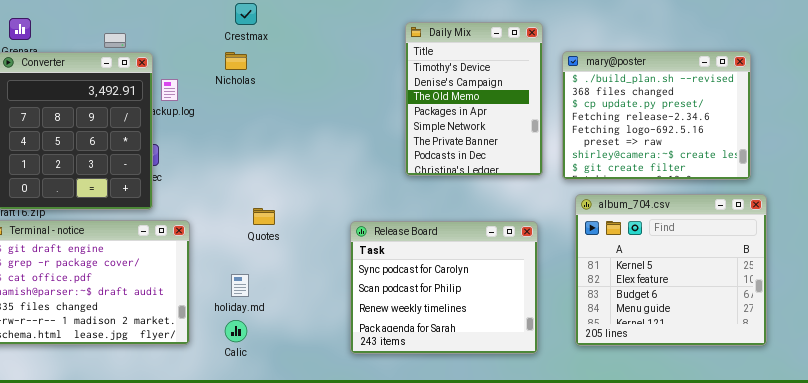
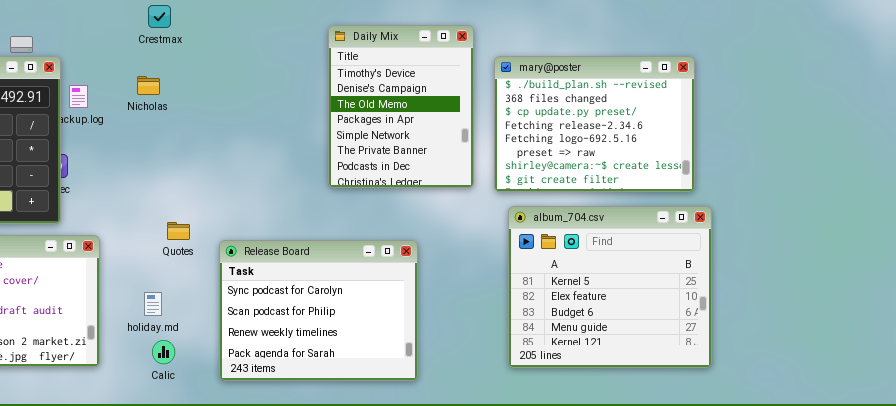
Nicholas: [225,52,247,70] -> [137,76,160,95], moved
Release Board: [350,221,538,354] -> [219,240,418,381], moved
Calic: [225,320,247,342] -> [152,340,175,364], moved

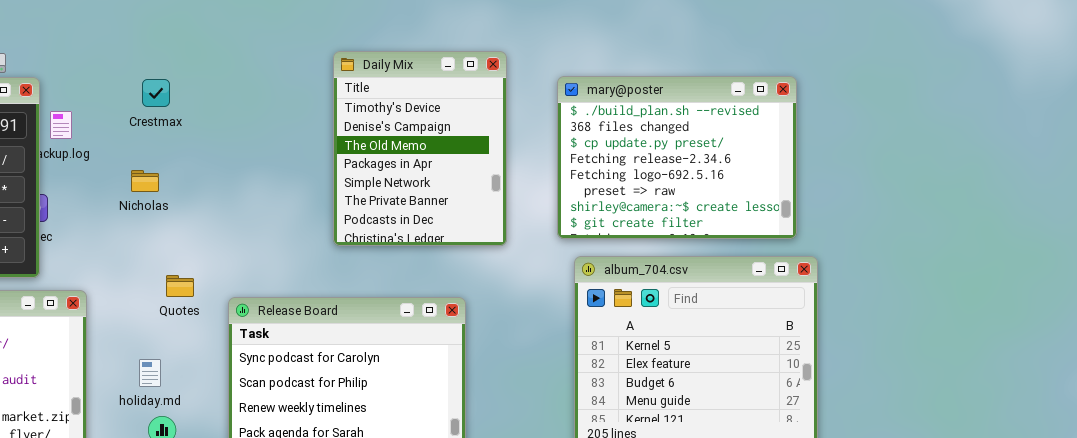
Crestmax: [148,5,171,28] -> [142,79,170,107], moved
Daily Mix: [328,25,474,188] -> [333,51,507,246], moved
Nicholas: [137,76,160,95] -> [131,170,159,192], moved

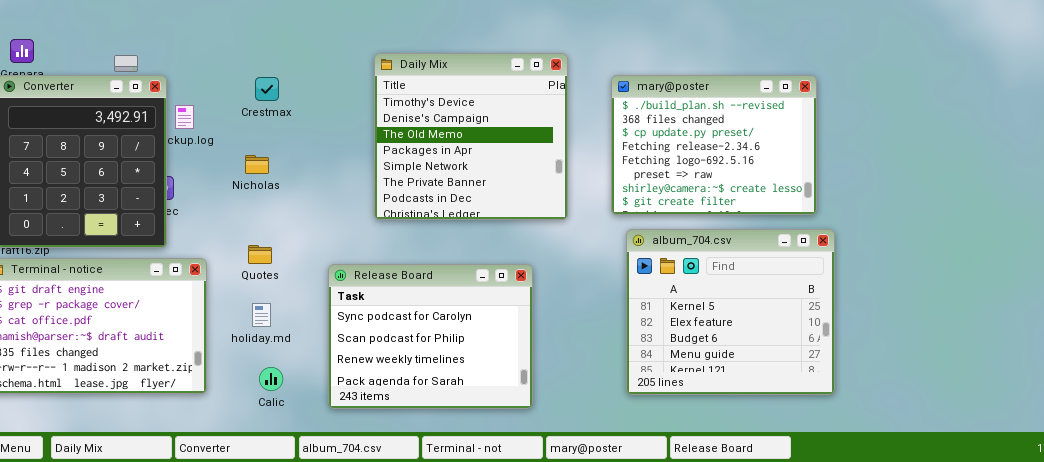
Daily Mix: [333,51,507,246] -> [374,53,568,220], resized
Quotes: [166,275,194,297] -> [248,245,272,264], moved
holiday.md: [139,359,161,387] -> [252,303,271,327], moved

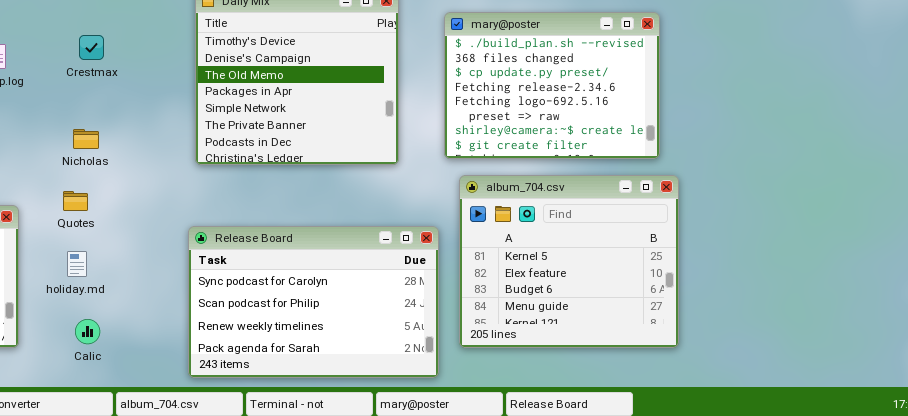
Crestmax: [255,77,279,101] -> [79,35,104,60], moved
Nicholas: [245,155,269,174] -> [73,129,99,149], moved
Release Board: [328,264,533,409] -> [188,226,439,378], moved, resized

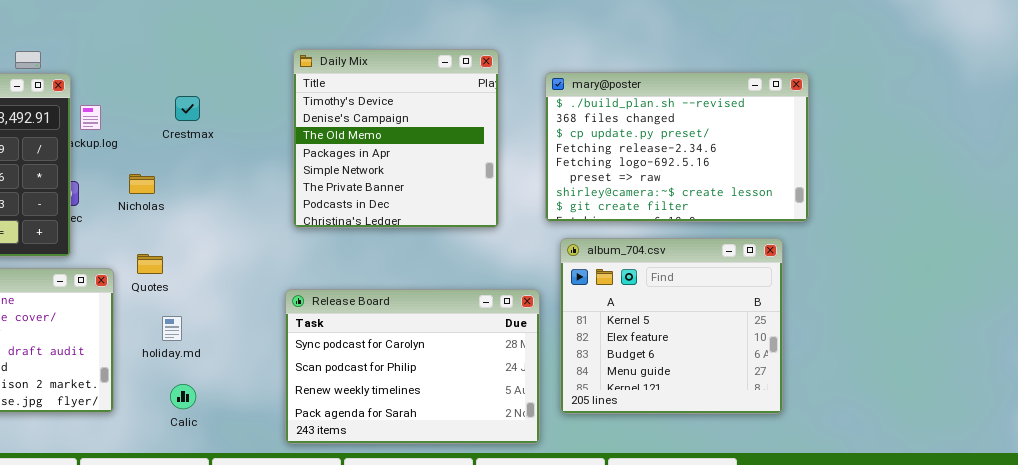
mary@poster: [444,12,660,159] -> [545,72,809,222], resized
Nicholas: [73,129,99,149] -> [129,174,155,194], moved
Quotes: [63,191,88,211] -> [137,254,163,274], moved

